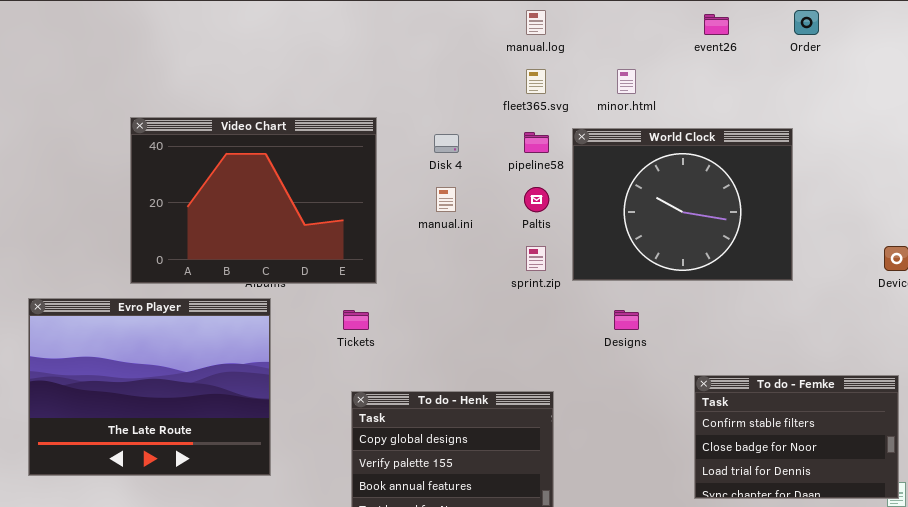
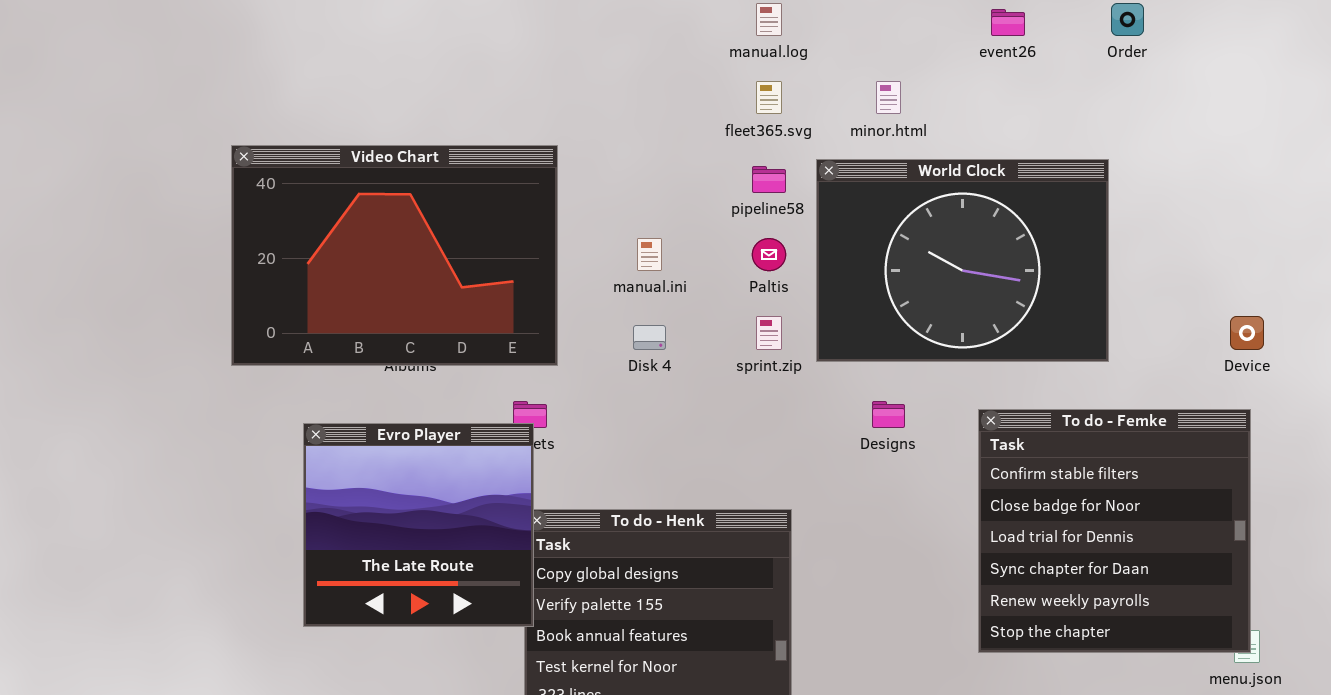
Disk 4: [434,134,459,153] -> [633,325,666,350], moved
Evro Player: [28,298,271,476] -> [303,423,534,627], moved, resized
To do - Femke: [694,375,899,499] -> [978,409,1251,653], resized

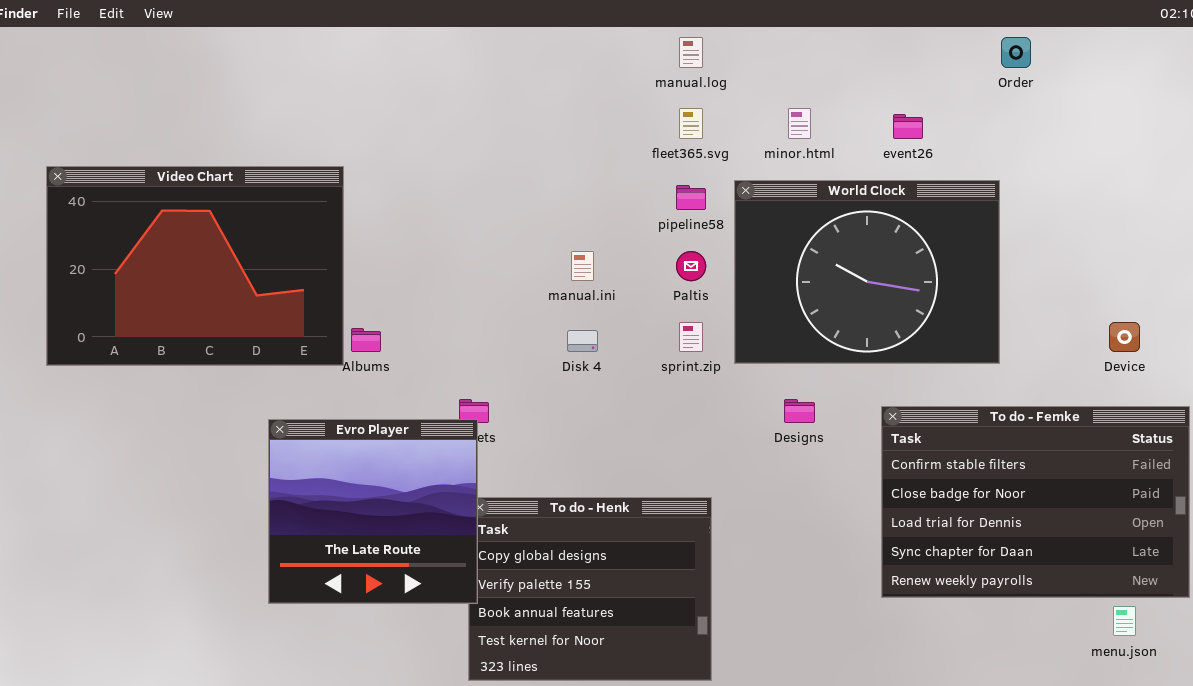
event26: [991,9,1025,36] -> [893,114,923,139], moved
Video Chart: [231,145,558,366] -> [46,166,344,366], moved
To do - Femke: [978,409,1251,653] -> [881,406,1190,598], resized

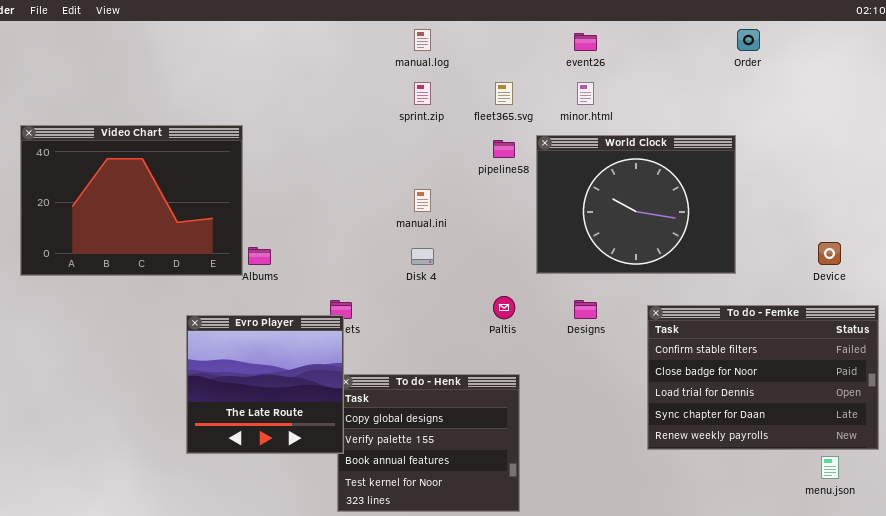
manual.log: [679,37,703,68] -> [414,29,431,51], moved
event26: [893,114,923,139] -> [574,33,597,51], moved
Paltis: [676,251,706,281] -> [493,296,515,319], moved
sprint.zip: [679,322,703,352] -> [414,82,431,105], moved

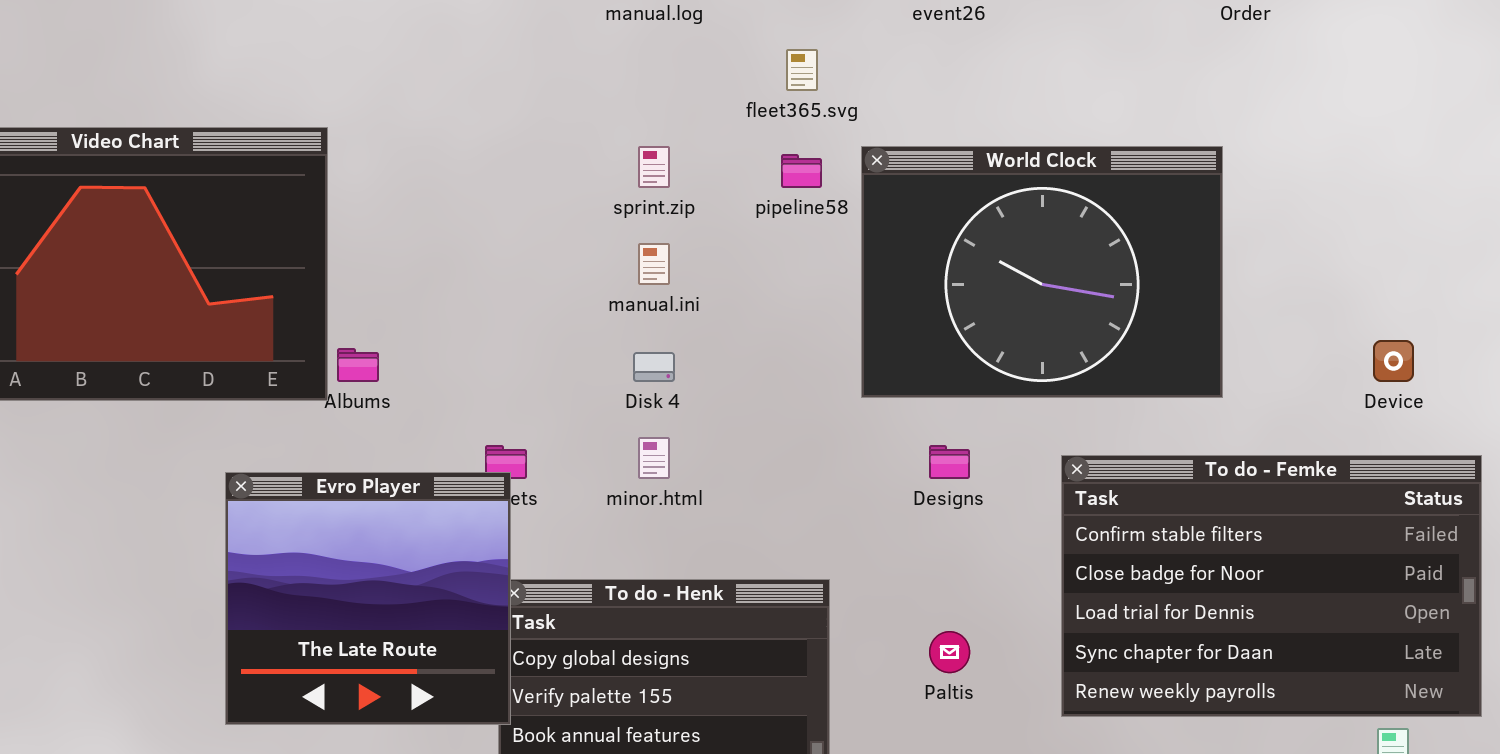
sprint.zip: [414,82,431,105] -> [638,146,670,188], moved
minor.html: [577,82,594,105] -> [638,437,670,479], moved
Paltis: [493,296,515,319] -> [929,631,970,673], moved

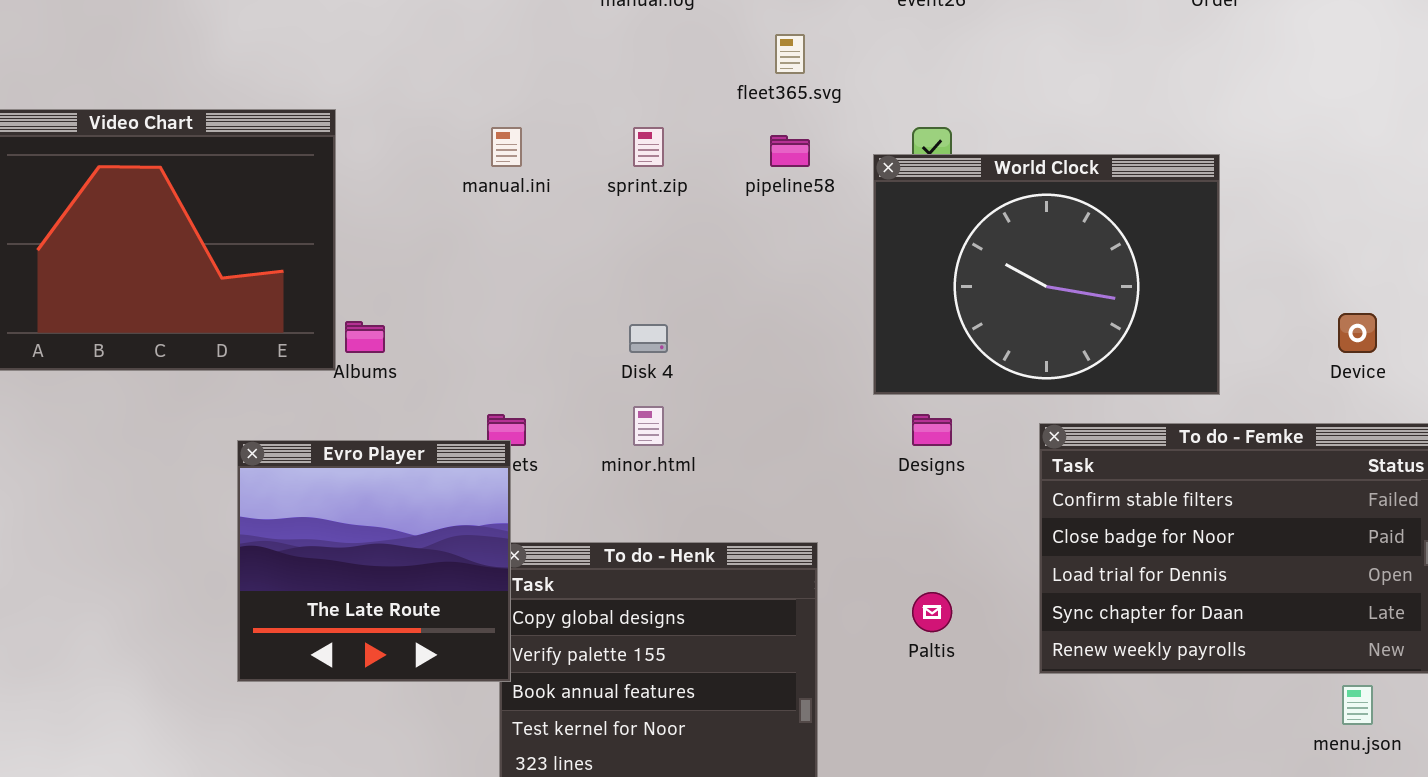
World Clock: [861,146,1223,398] -> [873,154,1220,395], moved
manual.ini: [638,243,670,285] -> [491,127,522,167], moved

